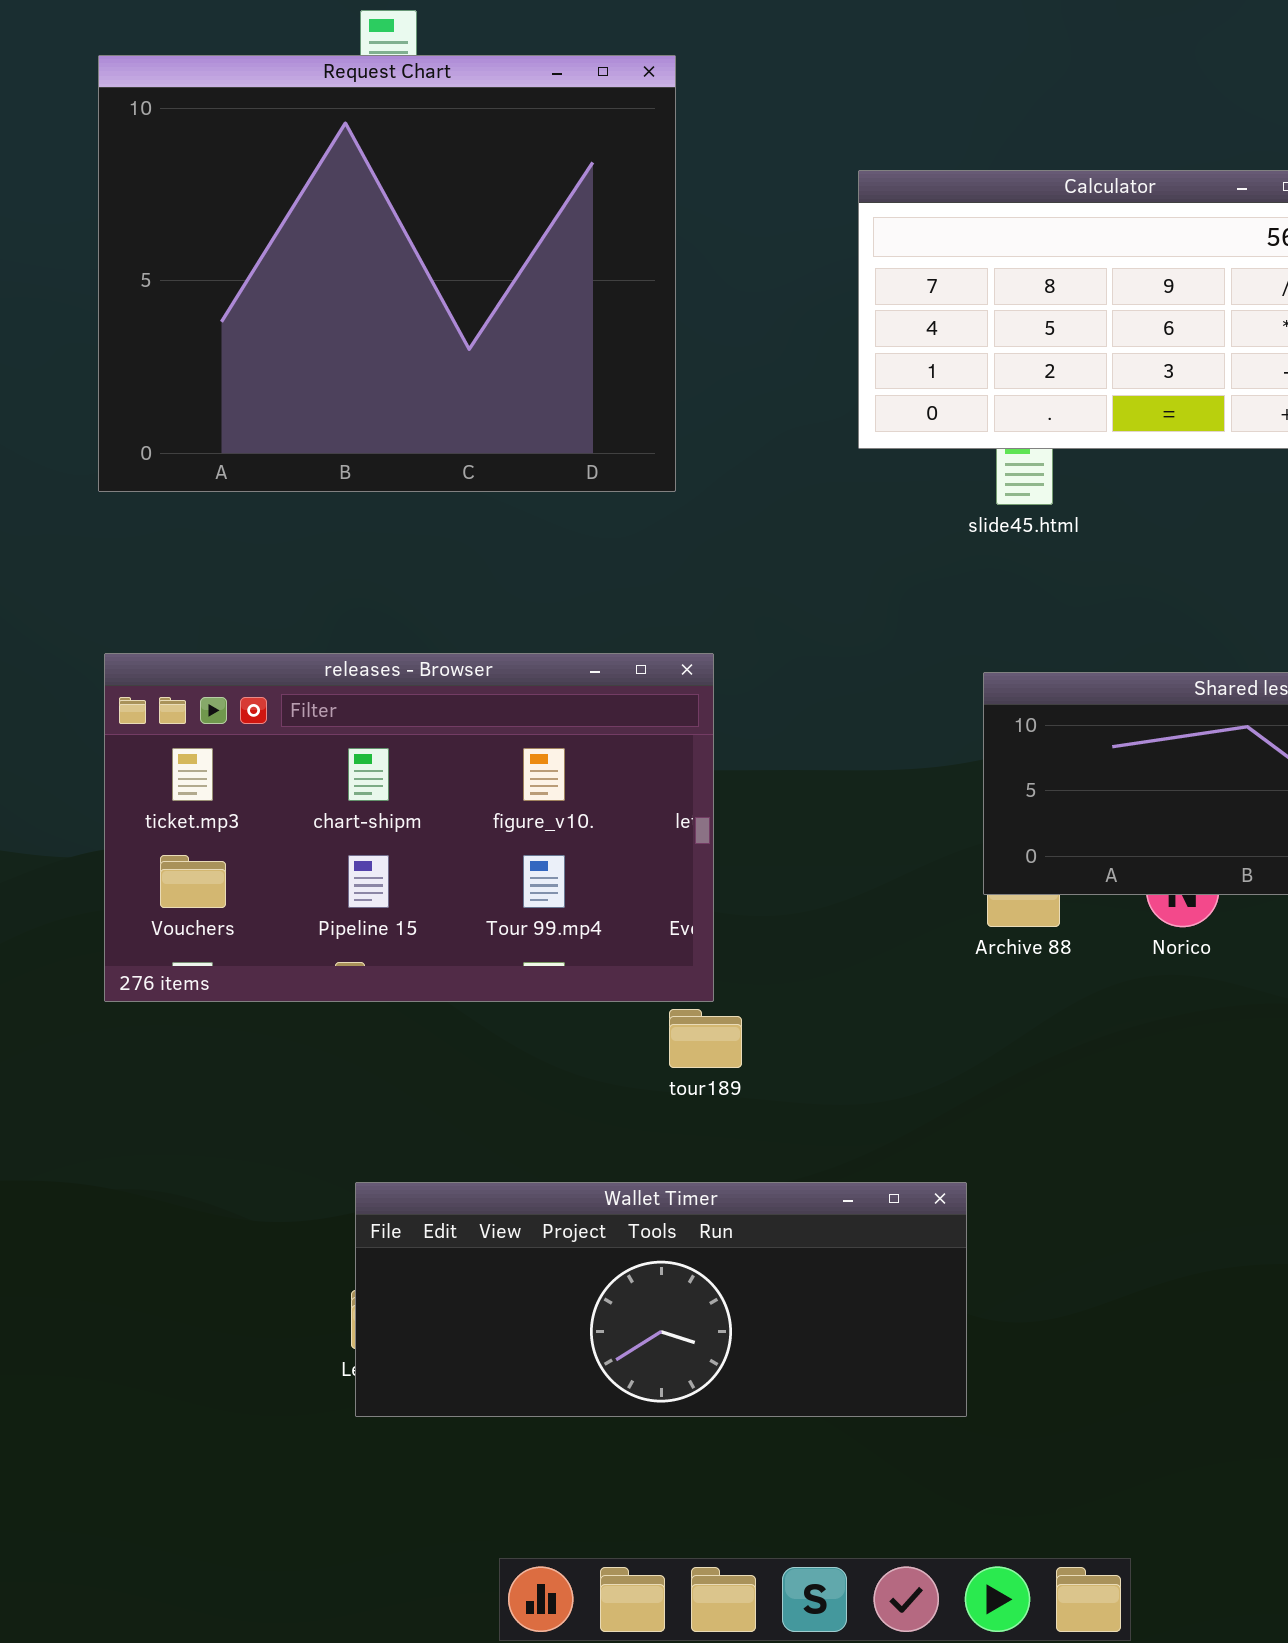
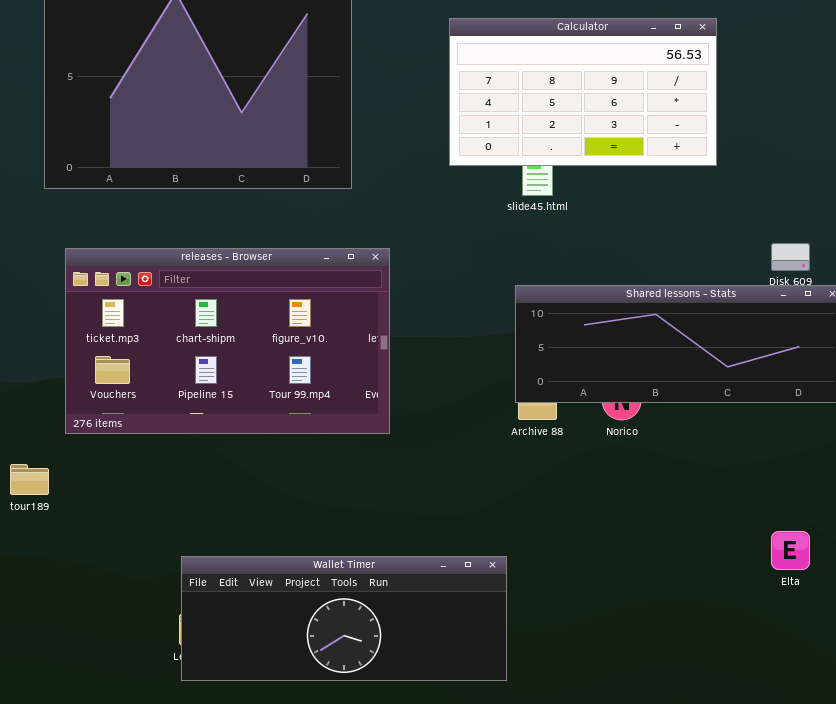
releases - Browser: [104,653,714,1002] -> [65,248,390,434], moved
tour189: [669,1009,742,1068] -> [10,464,49,495], moved

